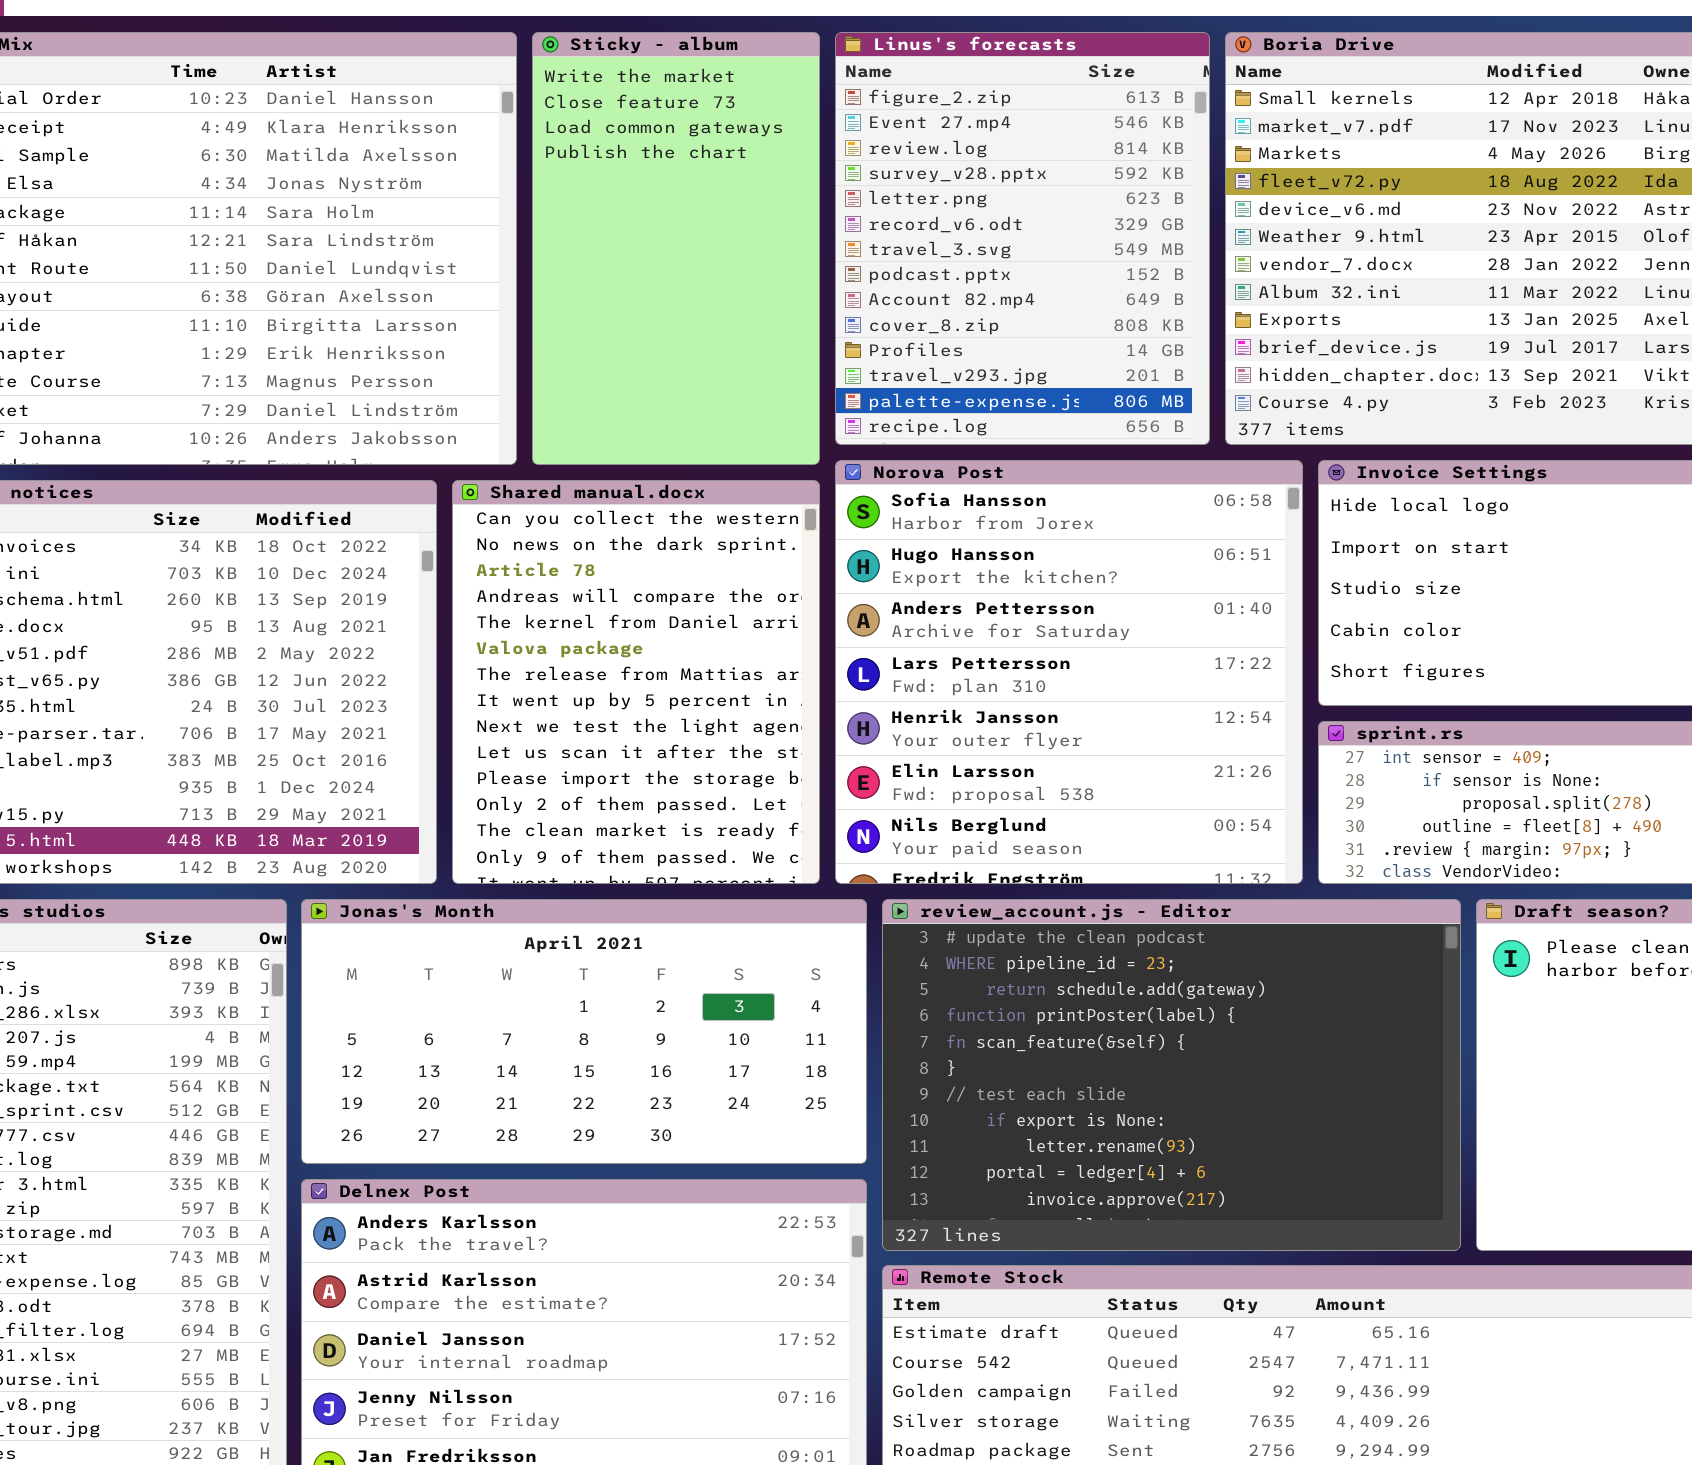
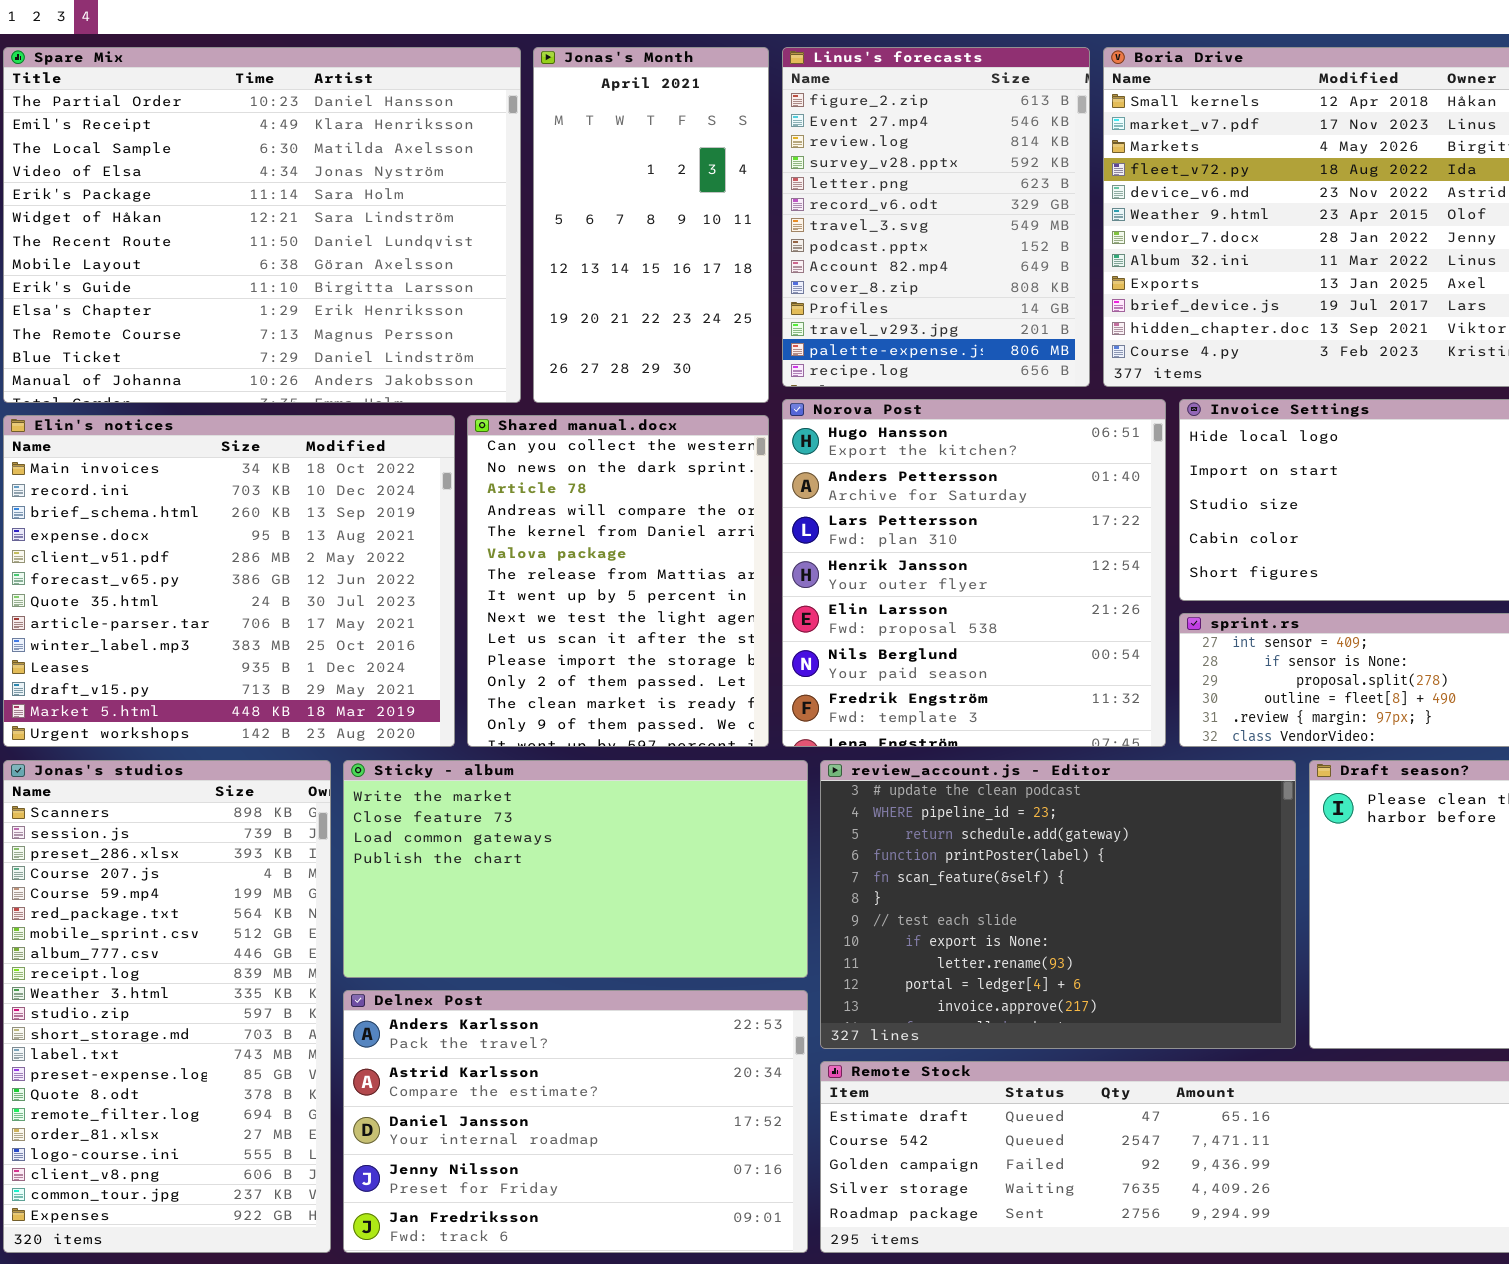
Sticky - album: [532,32,820,465] -> [343,760,808,978], moved, resized
Norova Post: [835,460,1303,884] -> [782,399,1166,747], scrolled down 1 row
Jonas's Month: [301,899,867,1164] -> [533,47,769,403], moved, resized

